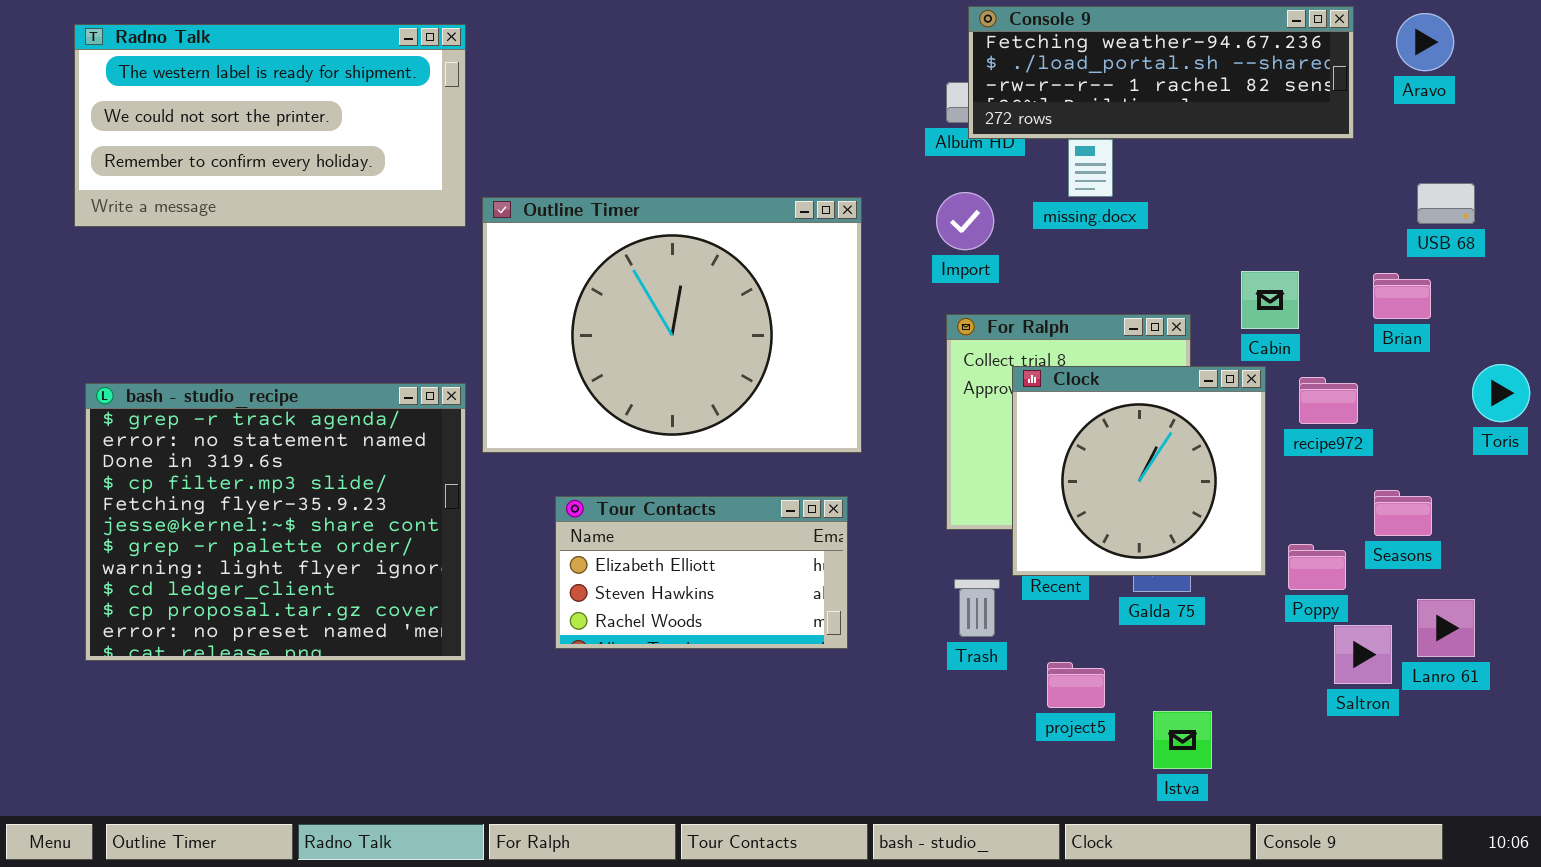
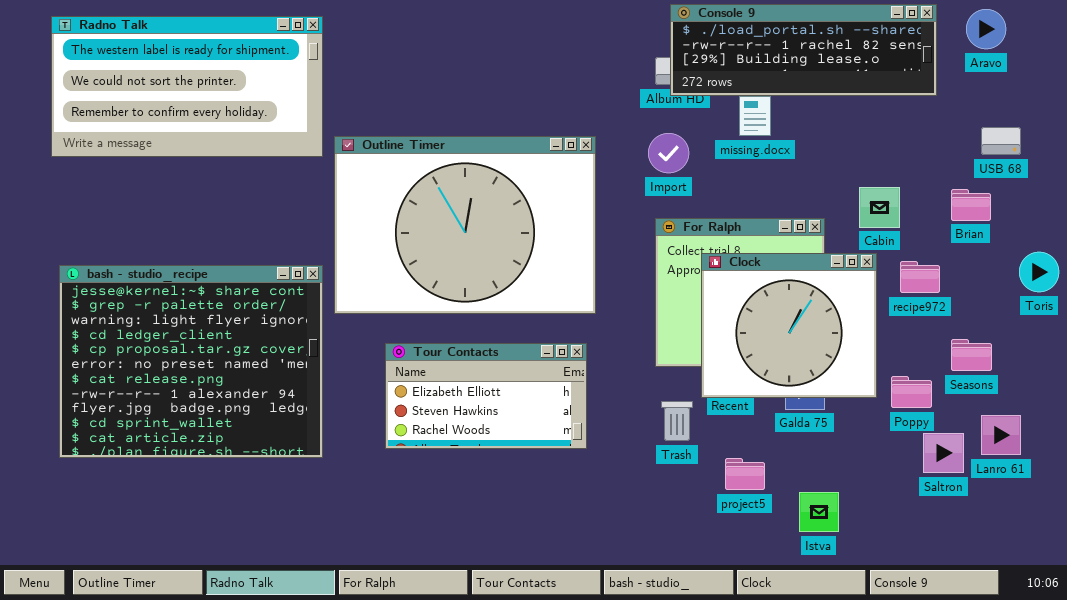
Console 9: [968,6,1354,139] -> [670,4,937,96], scrolled down 1 row
bash - studio_recipe: [85,383,466,661] -> [59,265,323,458], scrolled down 5 rows

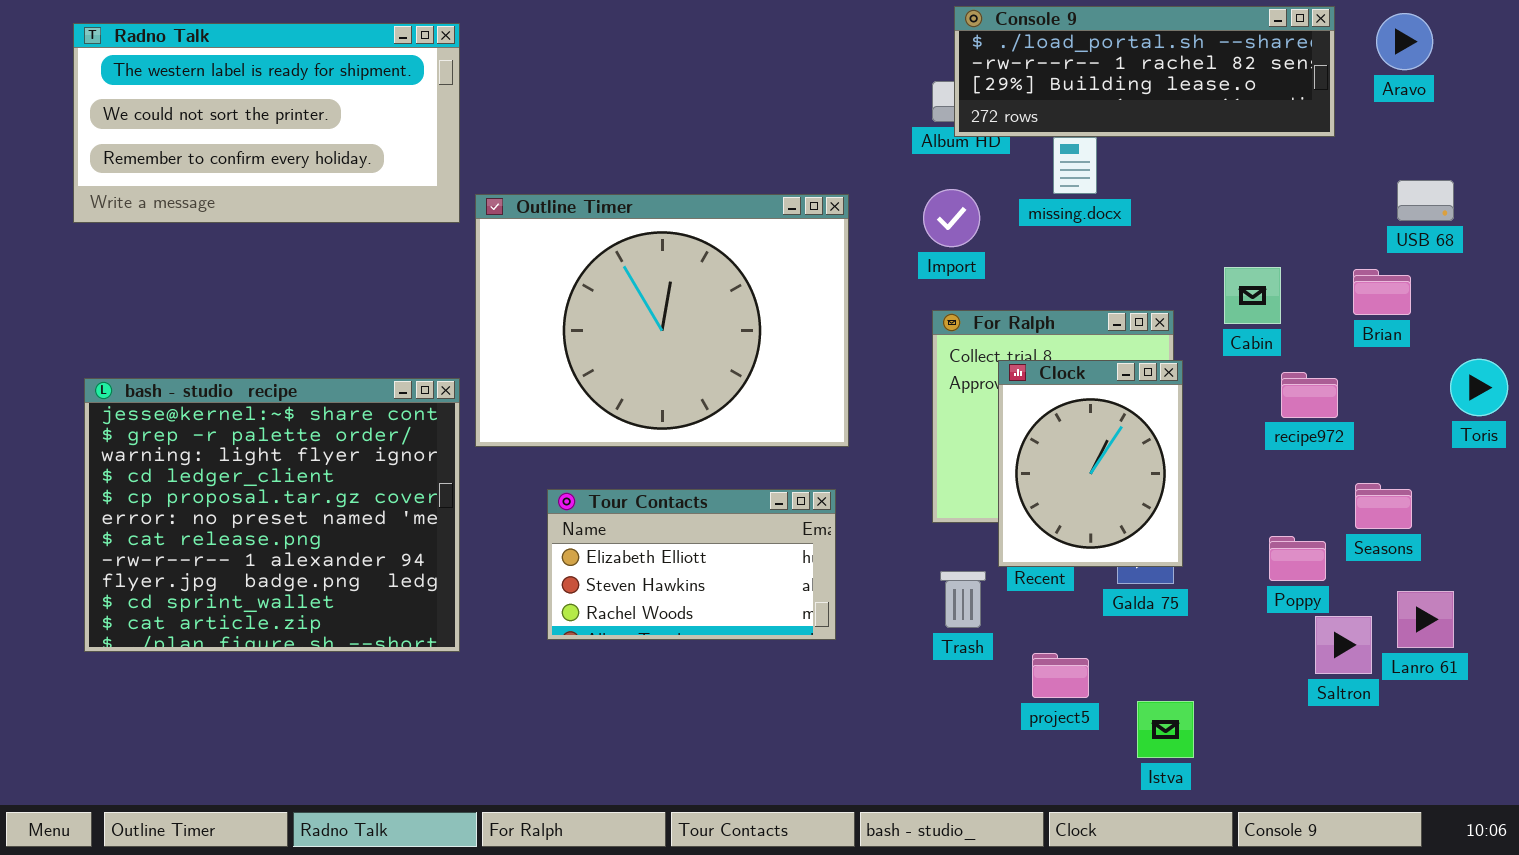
Clock: [701,253,877,398] -> [998,360,1183,567], resized

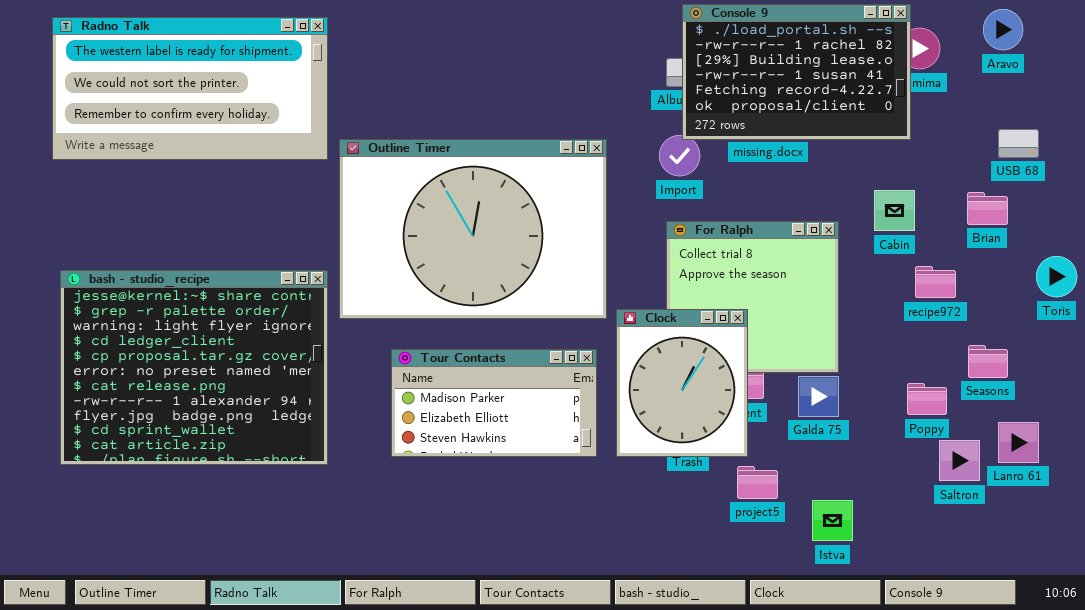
Console 9: [954,6,1335,137] -> [682,4,911,140], resized
Clock: [998,360,1183,567] -> [616,309,748,457], moved
Tour Contacts: [547,489,836,640] -> [391,349,597,457], scrolled up 1 row

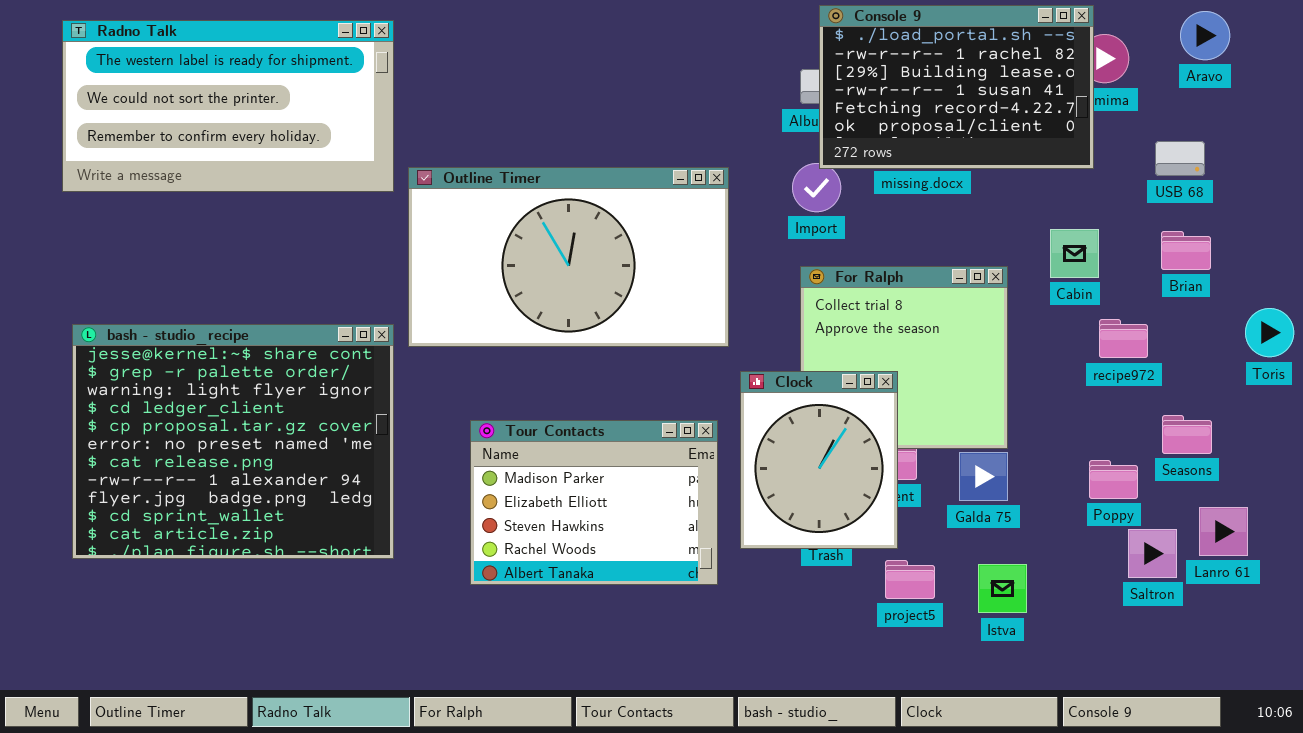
USB 68: [998,129,1039,158] -> [1155,141,1205,176], moved
Outline Timer: [339,139,607,319] -> [408,167,729,347], resized
Tour Contacts: [391,349,597,457] -> [470,420,718,585], resized
Istva: [812,500,853,541] -> [978,564,1027,613], moved

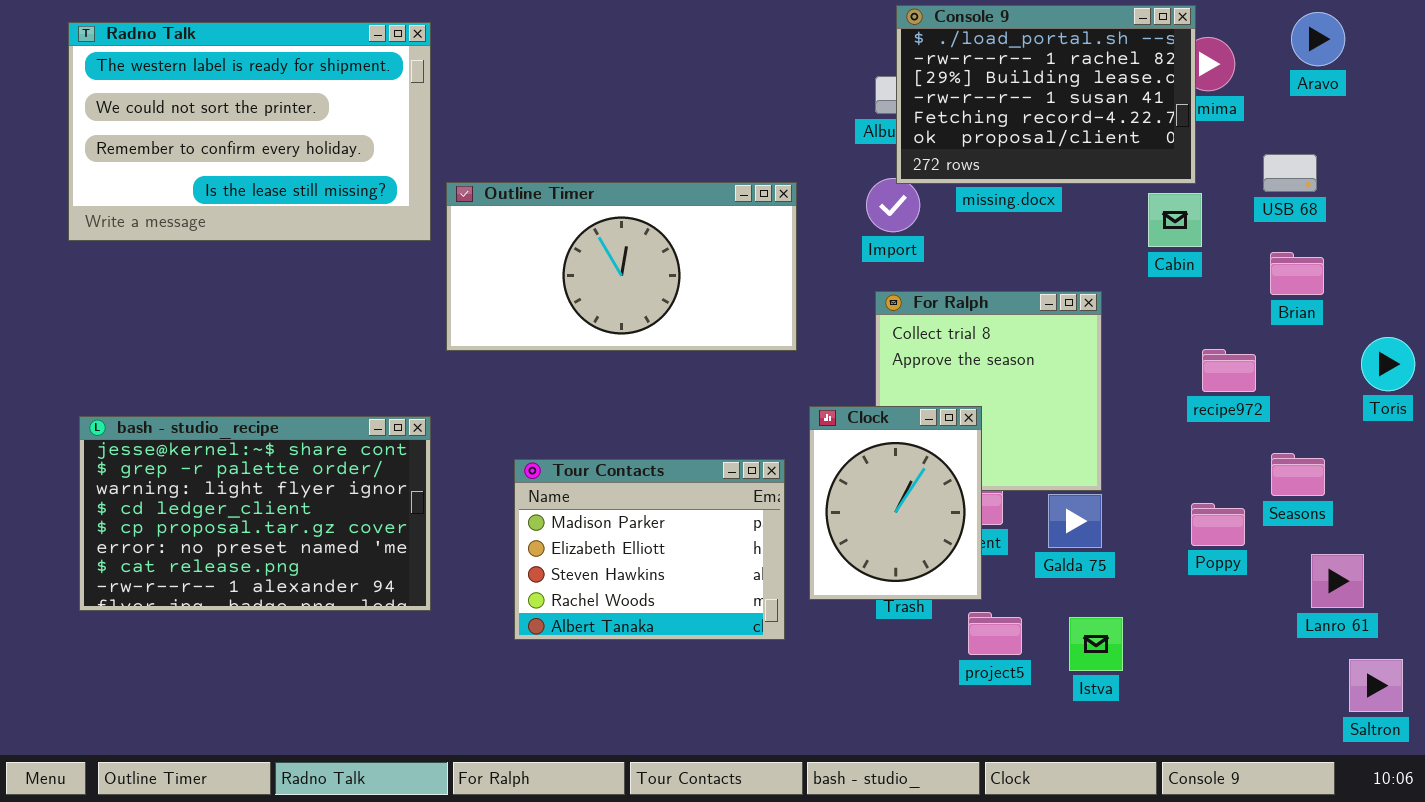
Radno Talk: [62,20,394,192] -> [68,22,431,241], resized
Outline Timer: [408,167,729,347] -> [446,182,797,351], resized
Cabin: [1050,229,1099,278] -> [1148,193,1202,247], moved
bash - studio_recipe: [72,324,394,559] -> [79,416,431,611], resized
Saltron: [1128,529,1177,578] -> [1349,659,1403,712], moved

